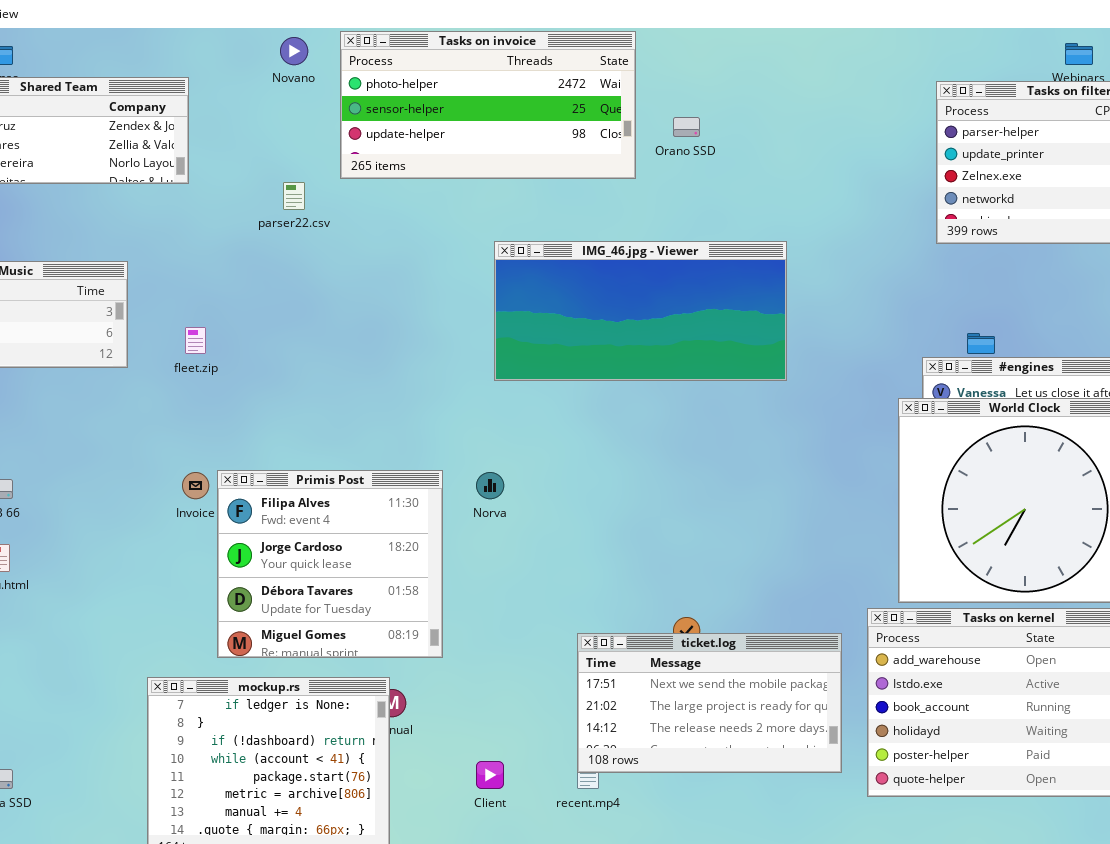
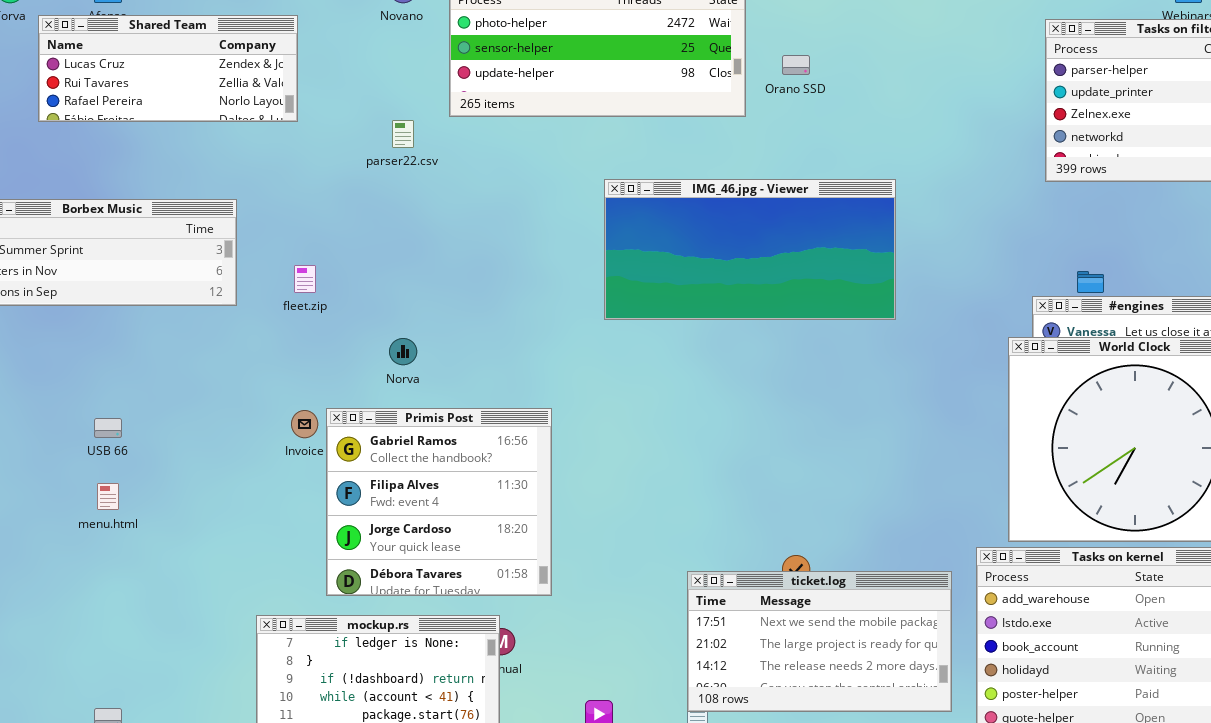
Primis Post: [217,470,443,658] -> [326,408,552,596], scrolled up 1 row
Norva: [476,472,504,499] -> [389,338,417,365], moved

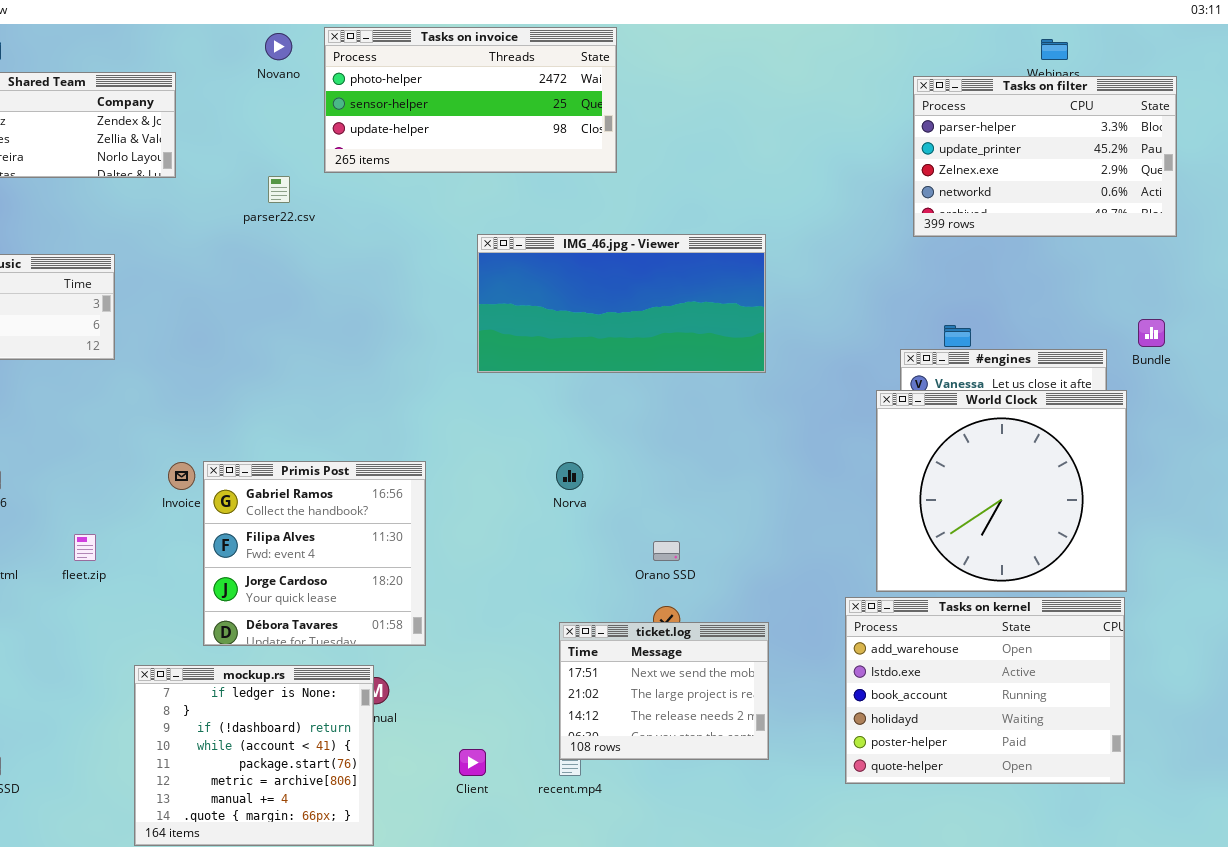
Orano SSD: [782,55,810,75] -> [653,541,680,561], moved
fleet.zip: [294,265,316,293] -> [74,534,96,561], moved
Norva: [389,338,417,365] -> [556,462,583,490], moved
ticket.log: [687,571,952,712] -> [559,622,769,760], resized

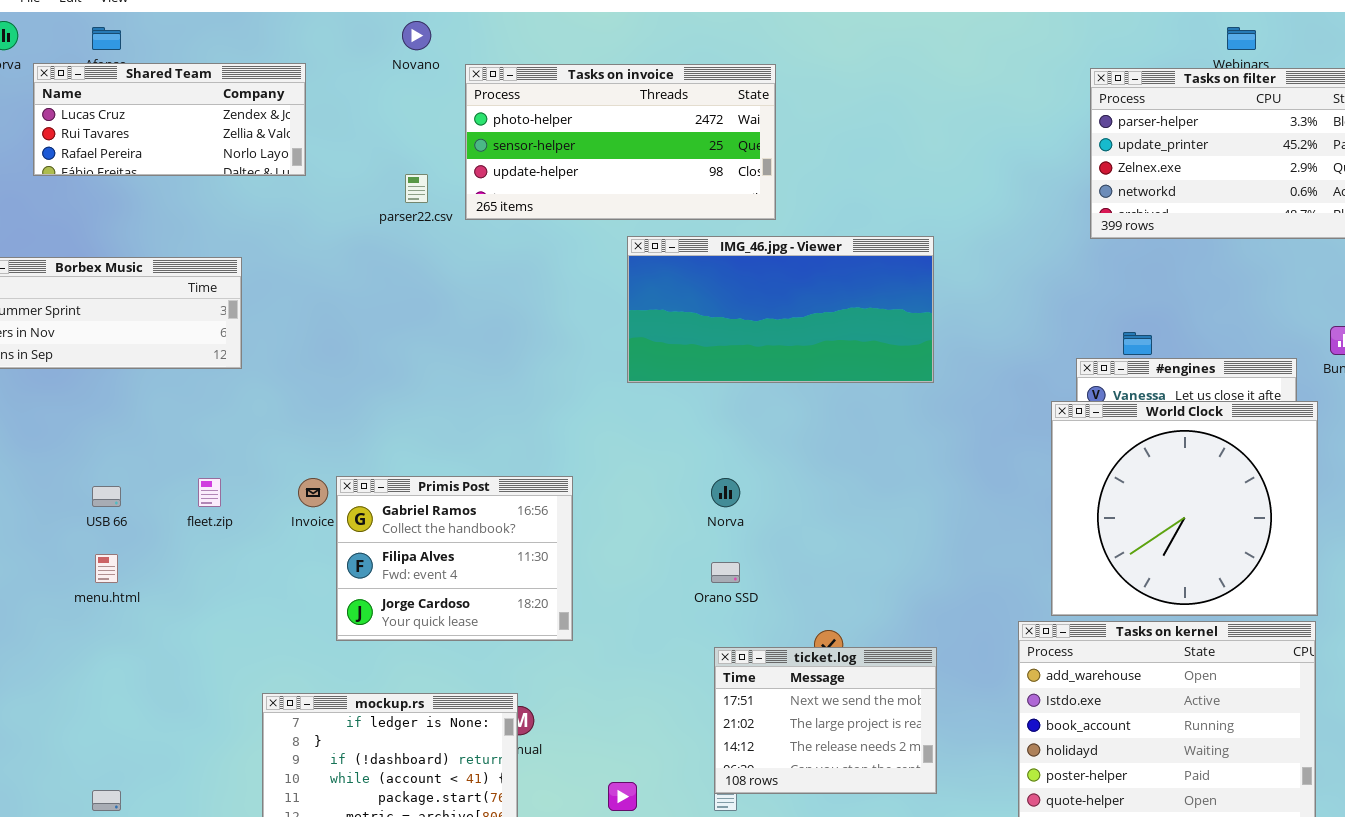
Tasks on invoice: [324,27,617,173] -> [465,64,776,220], moved
Primis Post: [203,461,426,646] -> [336,476,573,641], resized
fleet.zip: [74,534,96,561] -> [198,478,221,507], moved
Orano SSD: [653,541,680,561] -> [711,562,740,583], moved

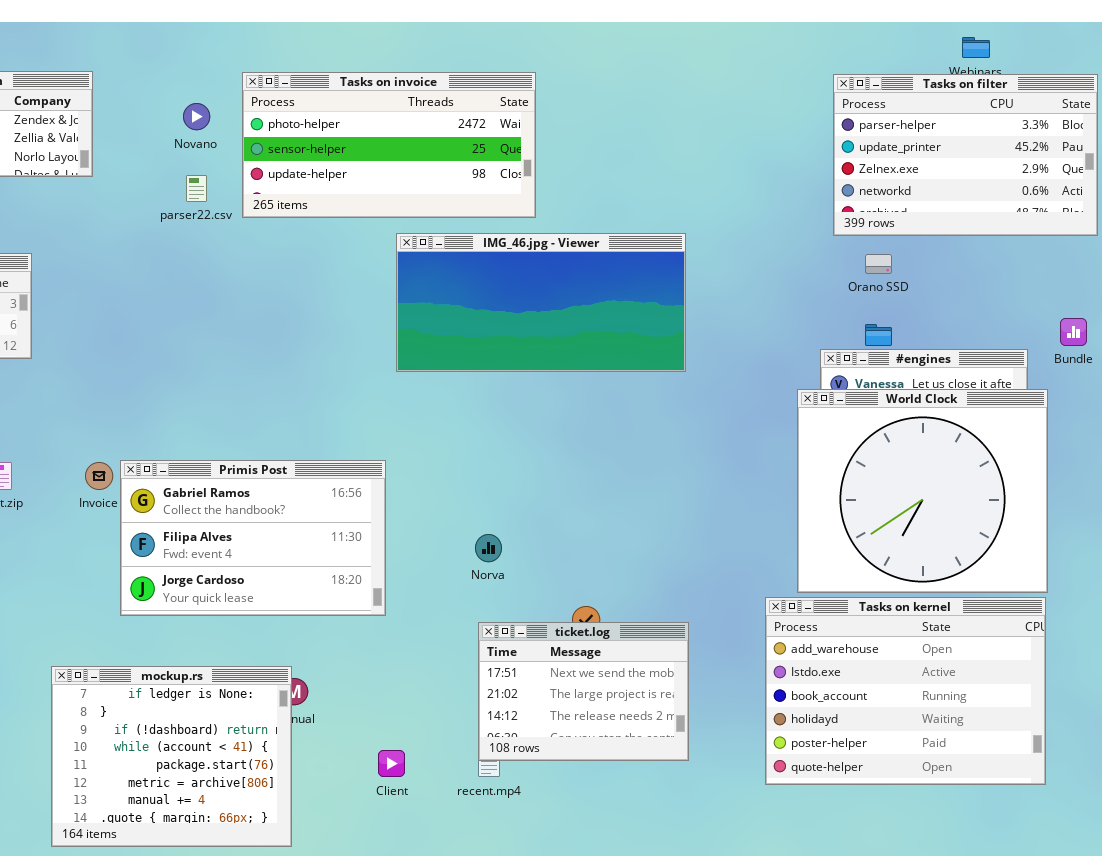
Novano: [402,21,431,50] -> [183,103,210,130], moved
Primis Post: [336,476,573,641] -> [120,460,386,616], resized
Norva: [711,478,740,507] -> [475,534,502,562], moved
Orano SSD: [711,562,740,583] -> [865,254,892,274], moved

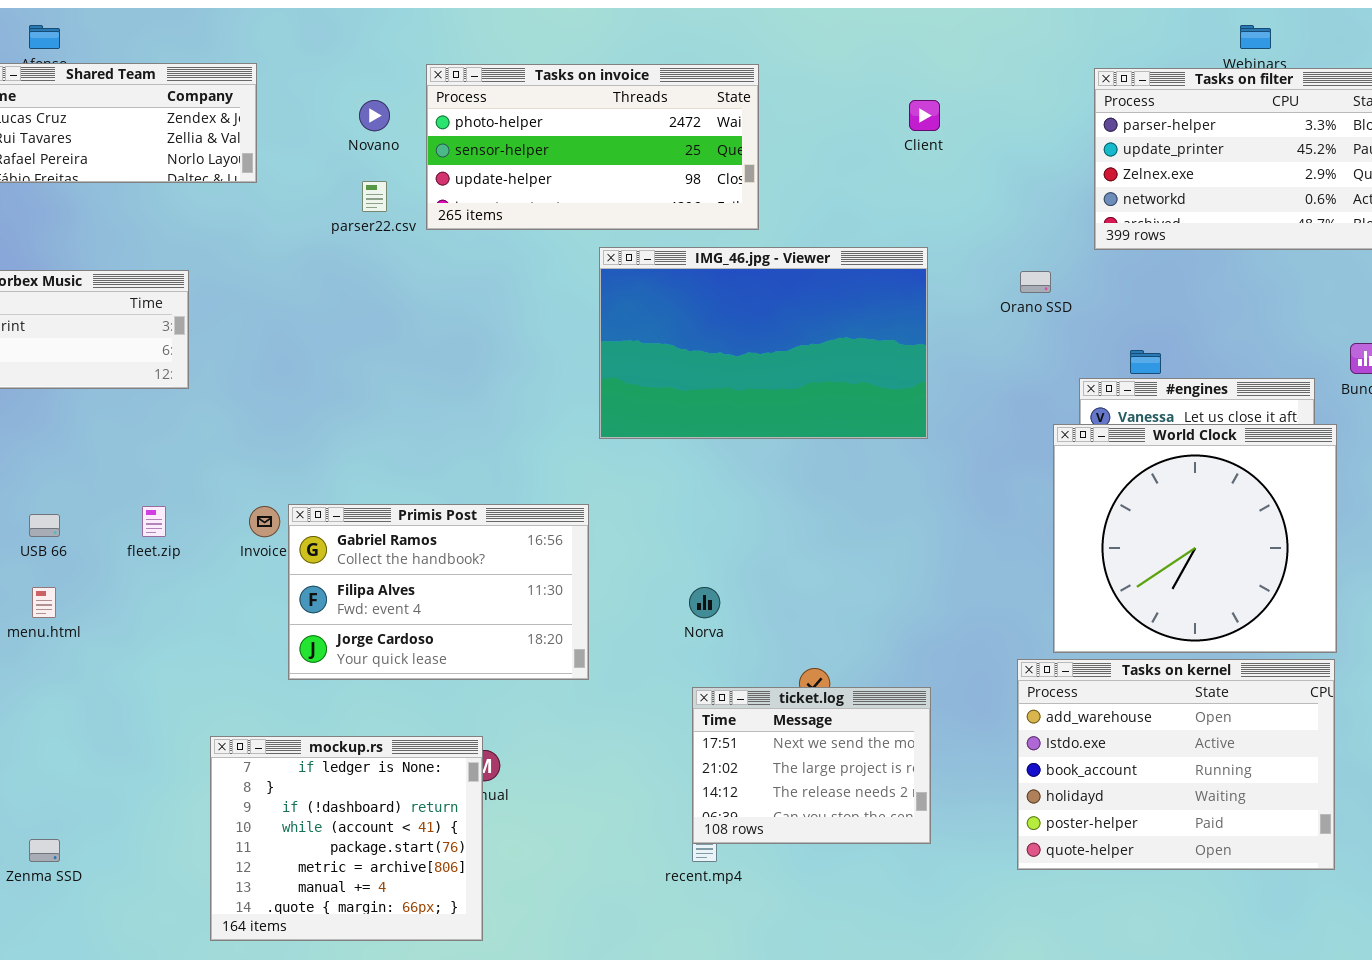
IMG_46.jpg - Viewer: [396,233,686,372] -> [599,247,928,439], resized
Orano SSD: [865,254,892,274] -> [1020,271,1051,293], moved
Client: [378,750,405,777] -> [909,100,940,131], moved

